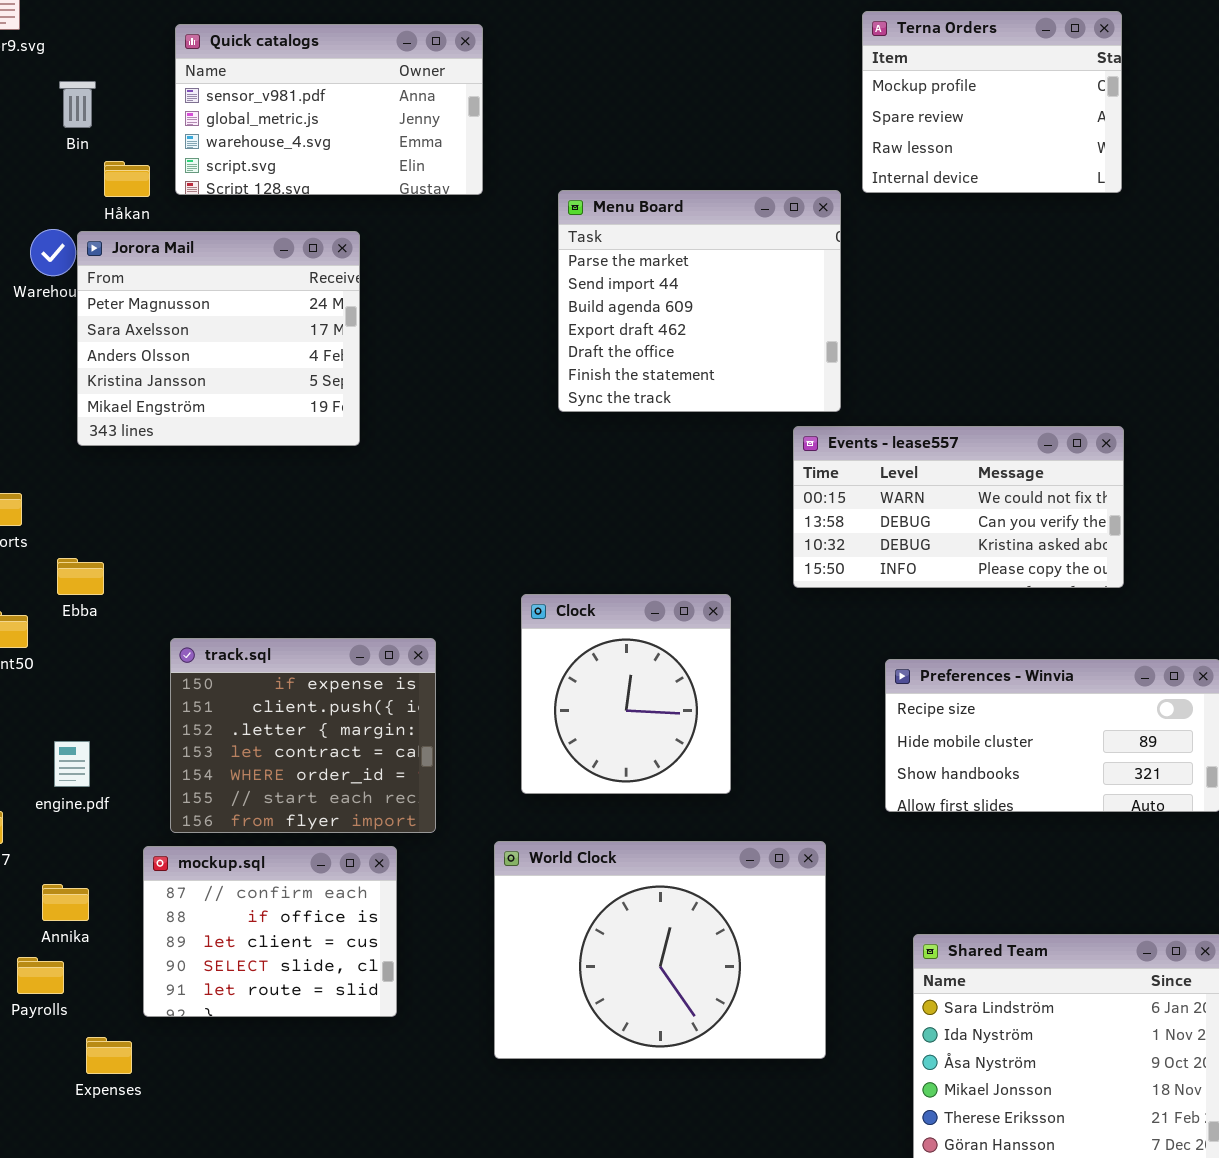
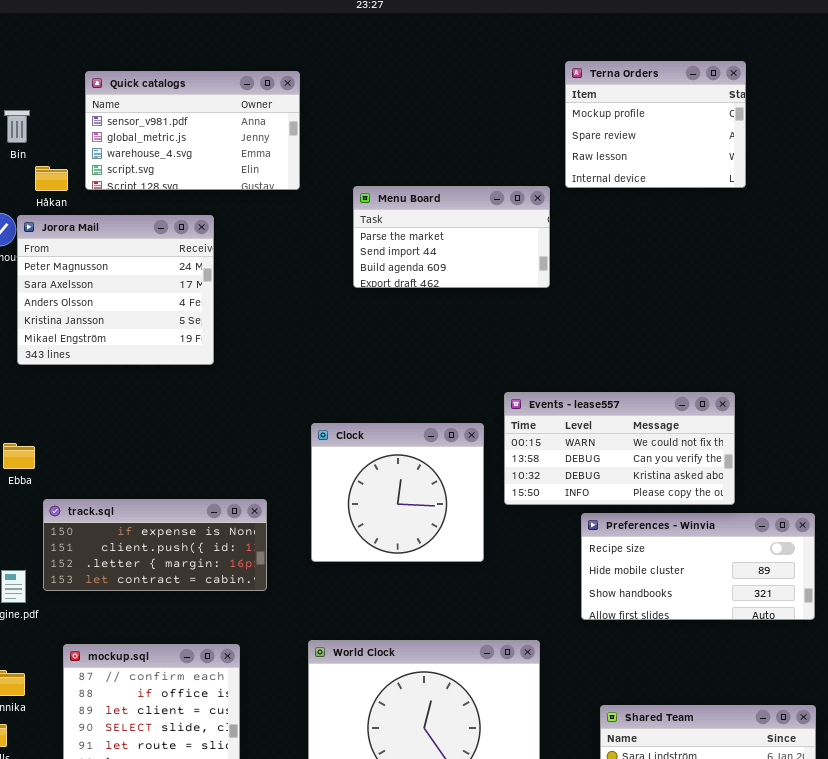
Menu Board: [558,190,841,412] -> [353,186,550,288], resized
Events - lease557: [793,426,1124,588] -> [504,392,735,505], moved
Clock: [521,594,731,794] -> [311,423,484,562], moved, resized
track.sql: [170,638,436,833] -> [43,499,267,591], resized

